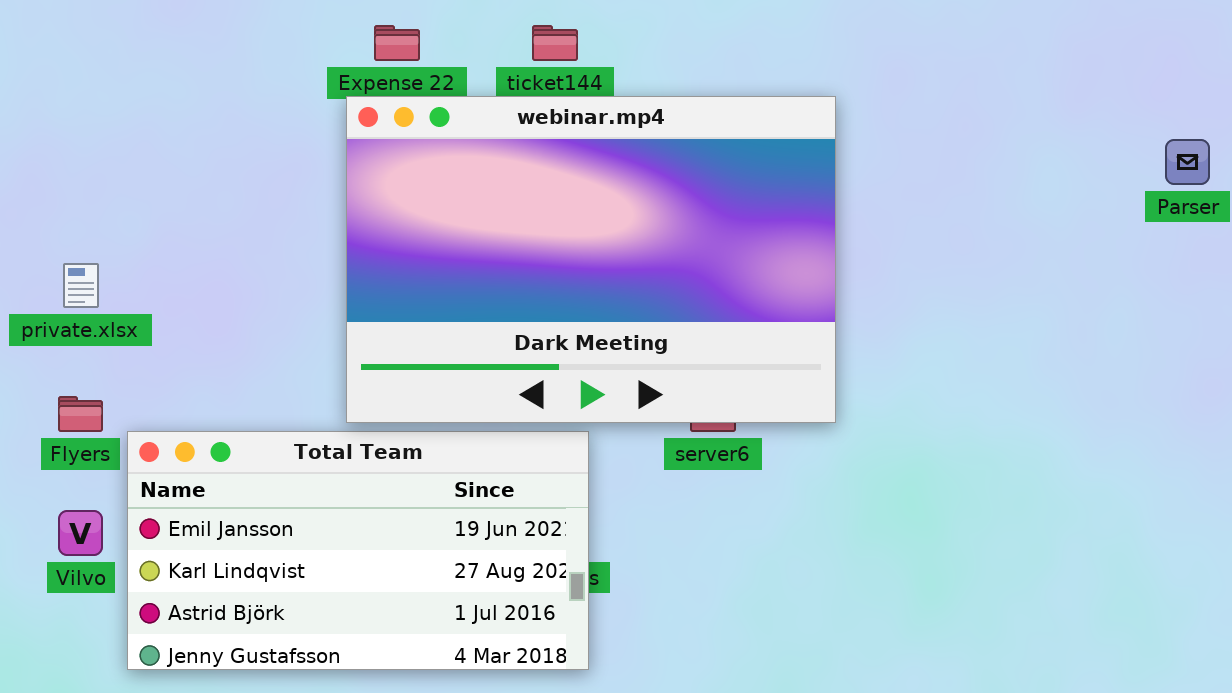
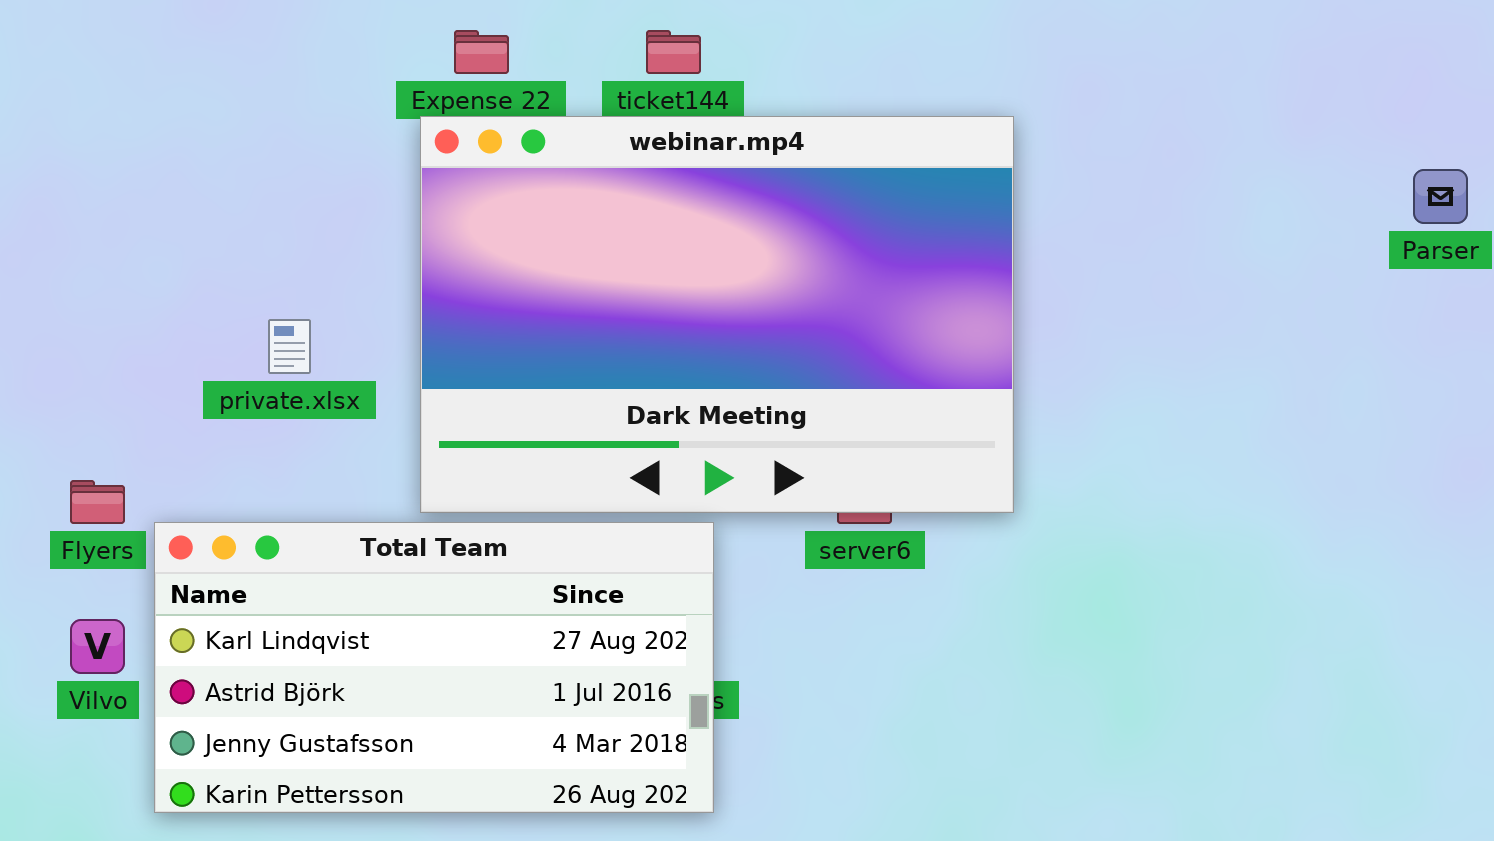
private.xlsx: [63,263,99,308] -> [268,319,311,374], moved
Total Team: [127,431,589,670] -> [154,522,714,813], scrolled down 1 row

